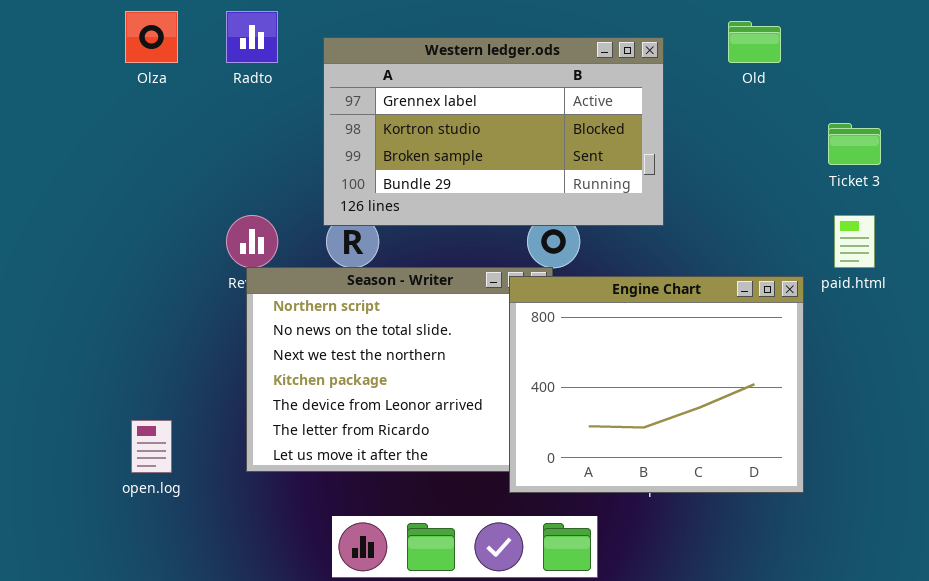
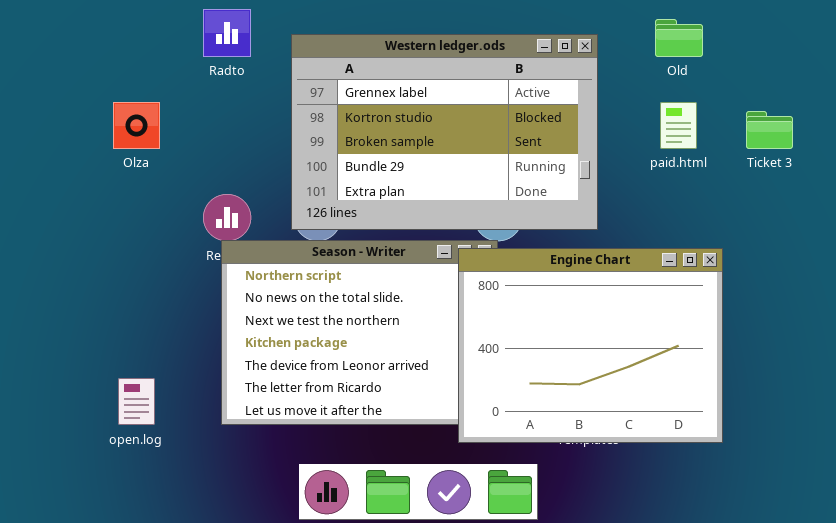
Olza: [125,11,178,63] -> [113,102,160,149], moved
Western ledger.ods: [323,37,664,226] -> [291,34,598,230], resized
paid.html: [834,215,875,268] -> [660,102,697,149], moved

